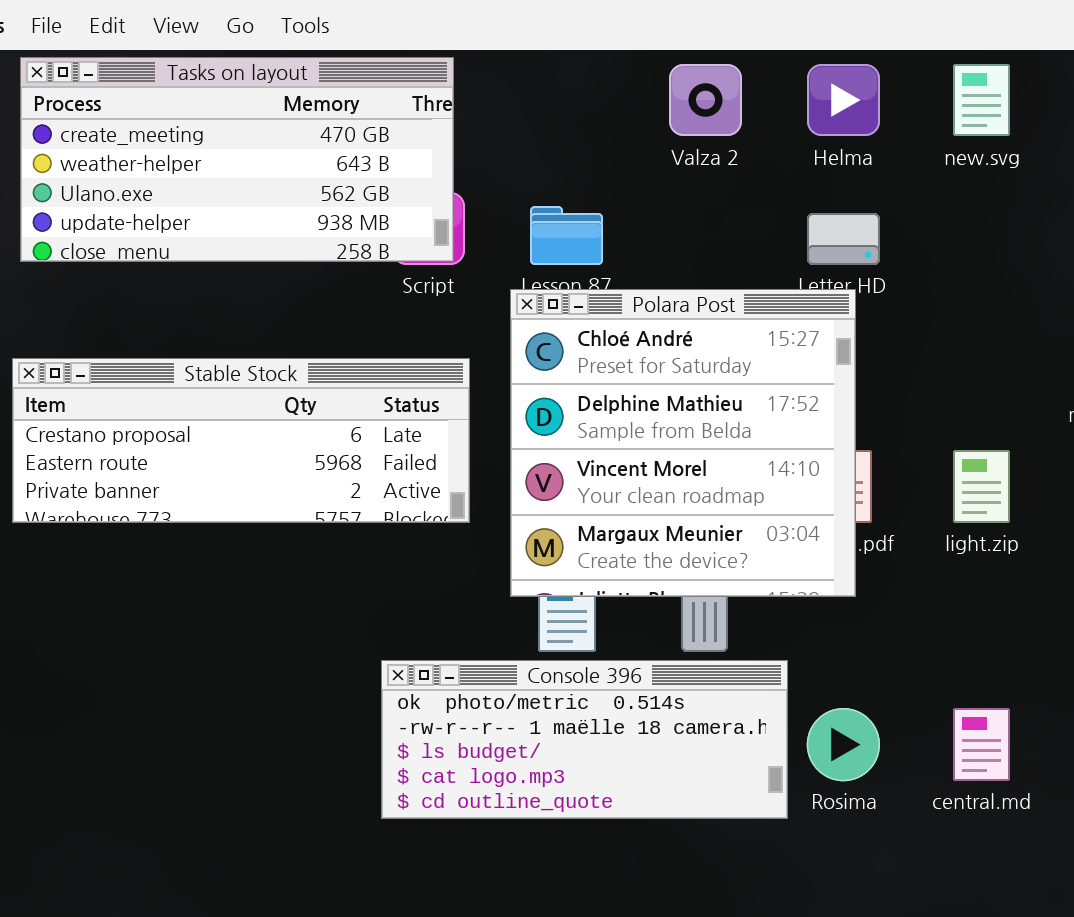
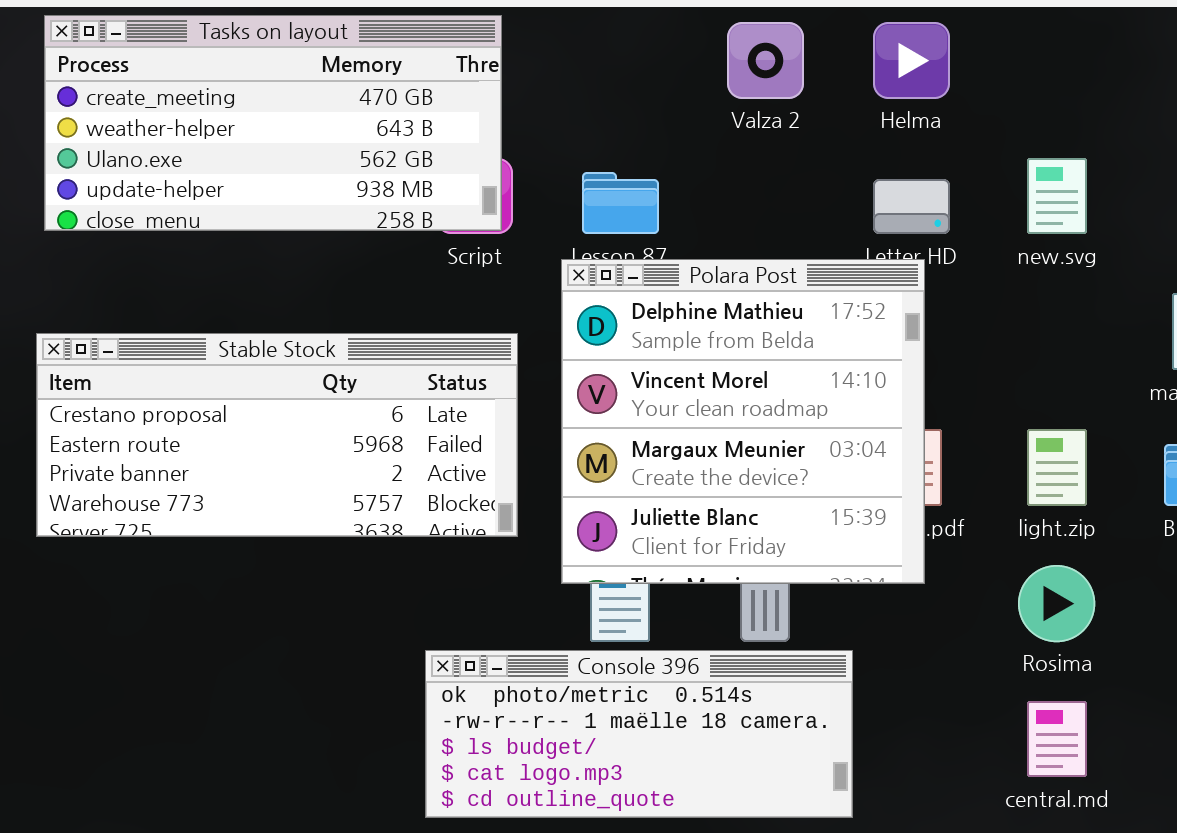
new.svg: [953,64,1010,136] -> [1027,158,1087,234], moved
Polara Post: [510,289,856,597] -> [561,259,925,584], scrolled down 1 row
Stable Stock: [12,358,470,523] -> [36,333,518,537], resized
Rosima: [807,708,880,781] -> [1018,565,1095,642], moved

